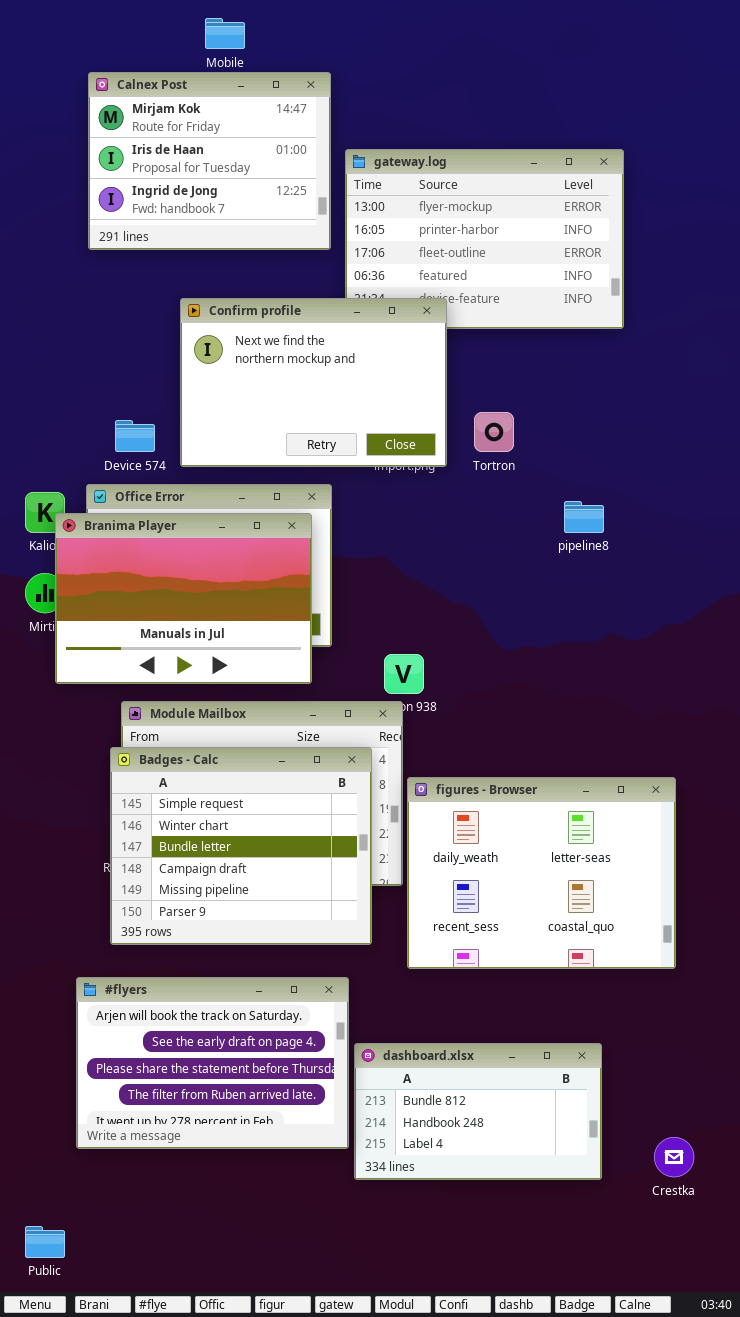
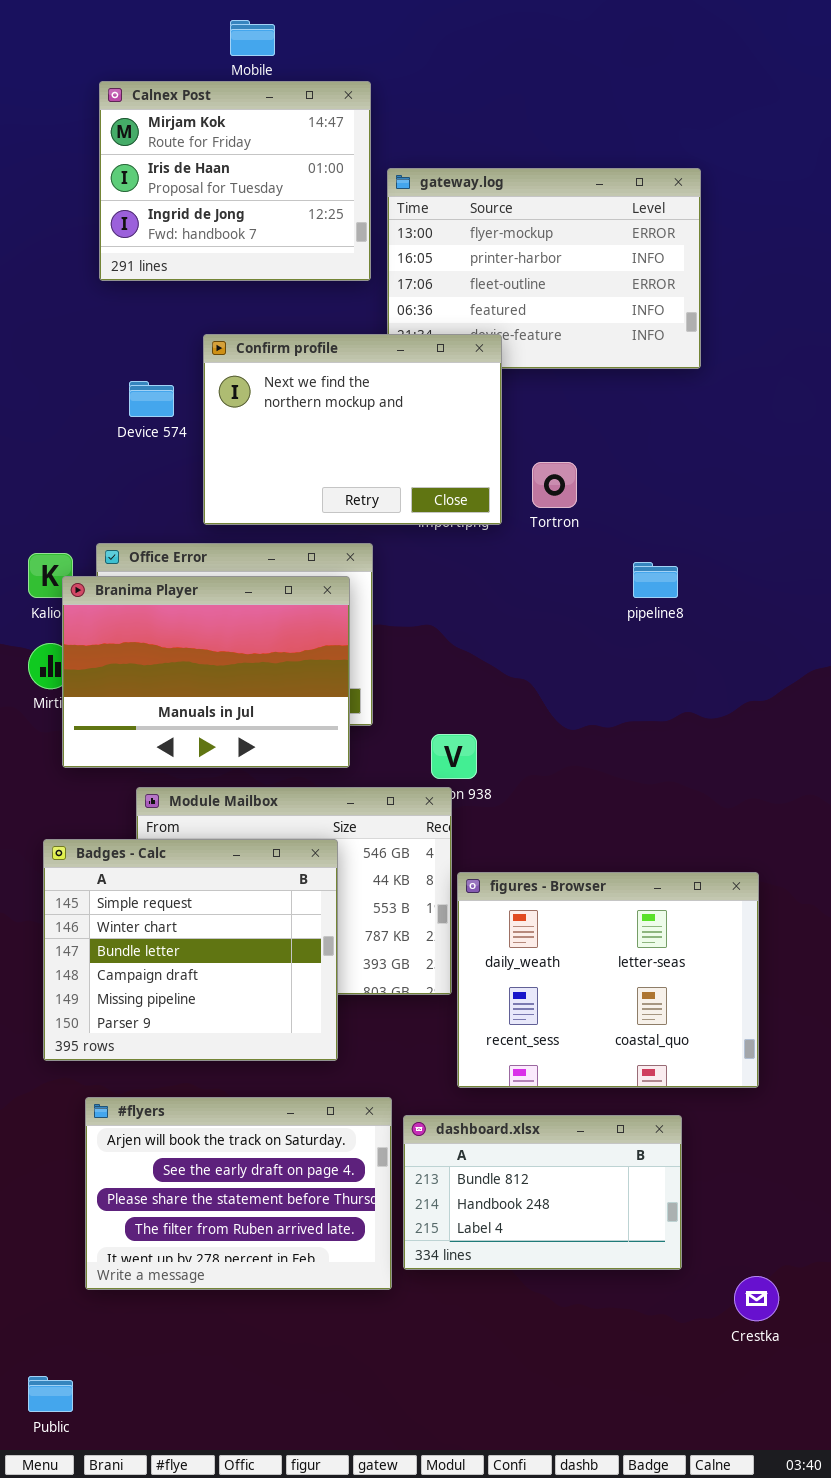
Device 574: [115,420,155,452] -> [129,381,174,417], moved
Badges - Calc: [110,747,372,945] -> [43,839,338,1061], moved
dashboard.xlsx: [354,1043,602,1180] -> [403,1115,682,1270], moved

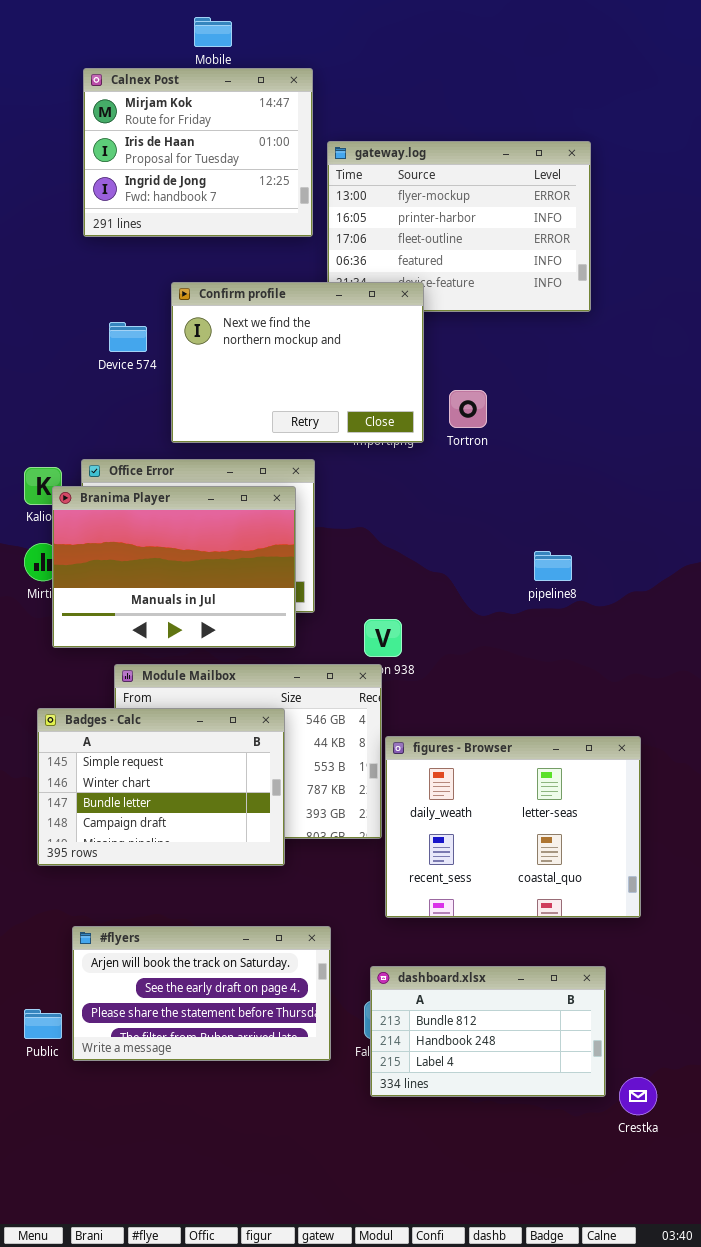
pipeline8: [633,562,678,598] -> [534,551,572,581], moved
Badges - Calc: [43,839,338,1061] -> [37,708,285,866], resized
#flyers: [85,1097,392,1290] -> [72,926,331,1061], resized
dashboard.xlsx: [403,1115,682,1270] -> [370,966,606,1097], moved
Public: [28,1376,73,1412] -> [24,1009,62,1039], moved

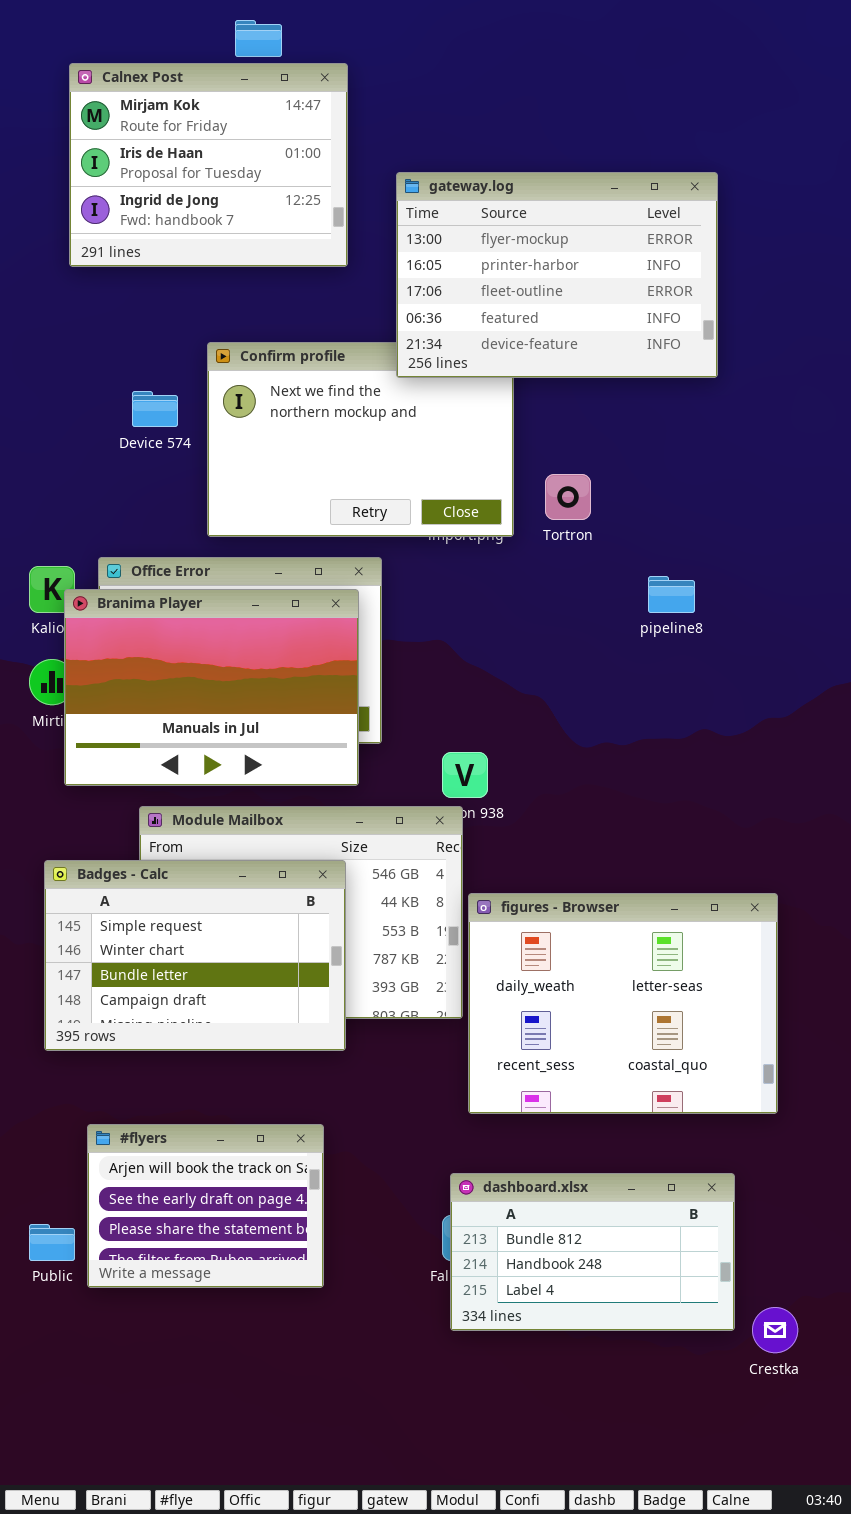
Calnex Post: [83,68,313,237] -> [69,63,348,267], moved
gateway.log: [327,141,591,312] -> [396,172,718,378], raised
pipeline8: [534,551,572,581] -> [648,576,695,613], moved
#flyers: [72,926,331,1061] -> [87,1124,324,1288], resized

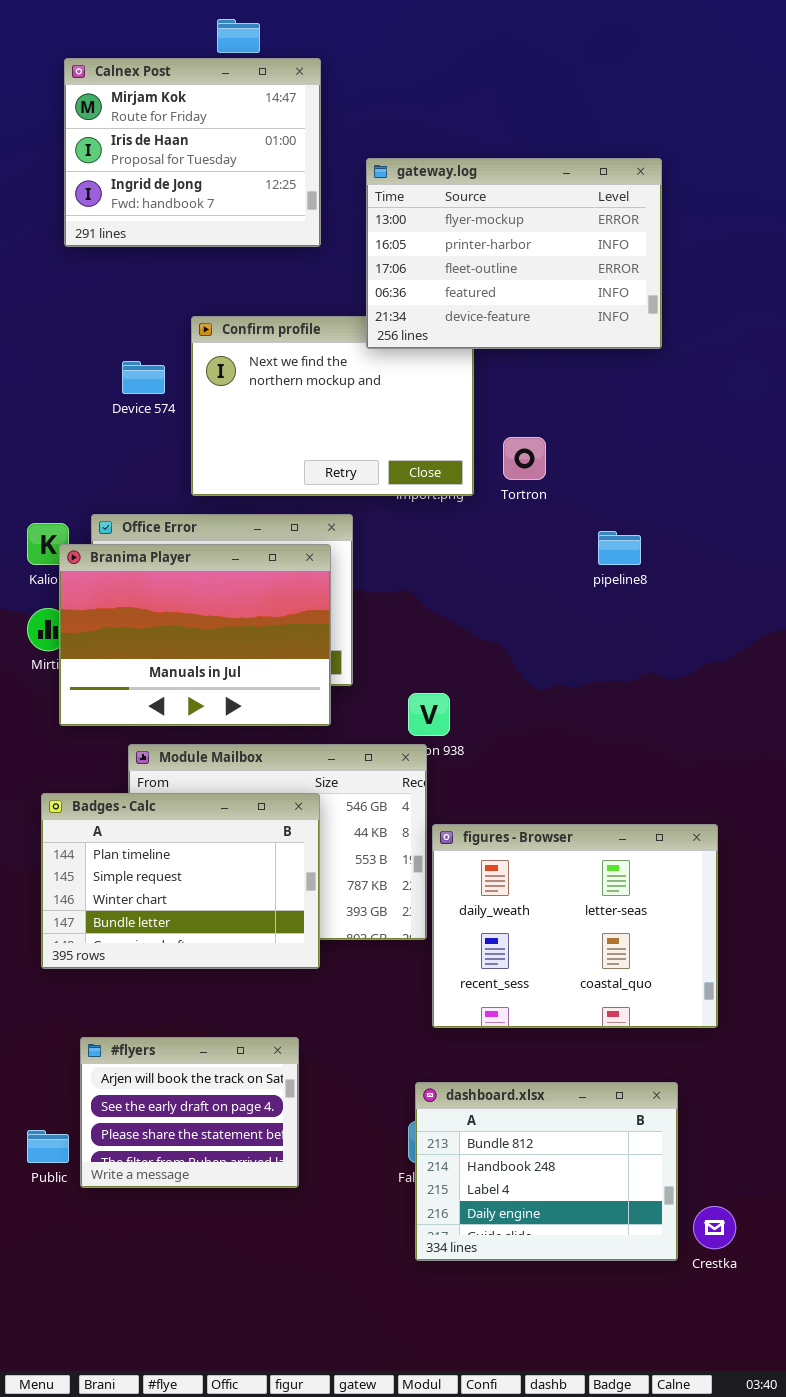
Badges - Calc: [44,860,346,1051] -> [41,793,320,969], scrolled up 1 row
dashboard.xlsx: [450,1173,735,1331] -> [415,1082,678,1261], resized

